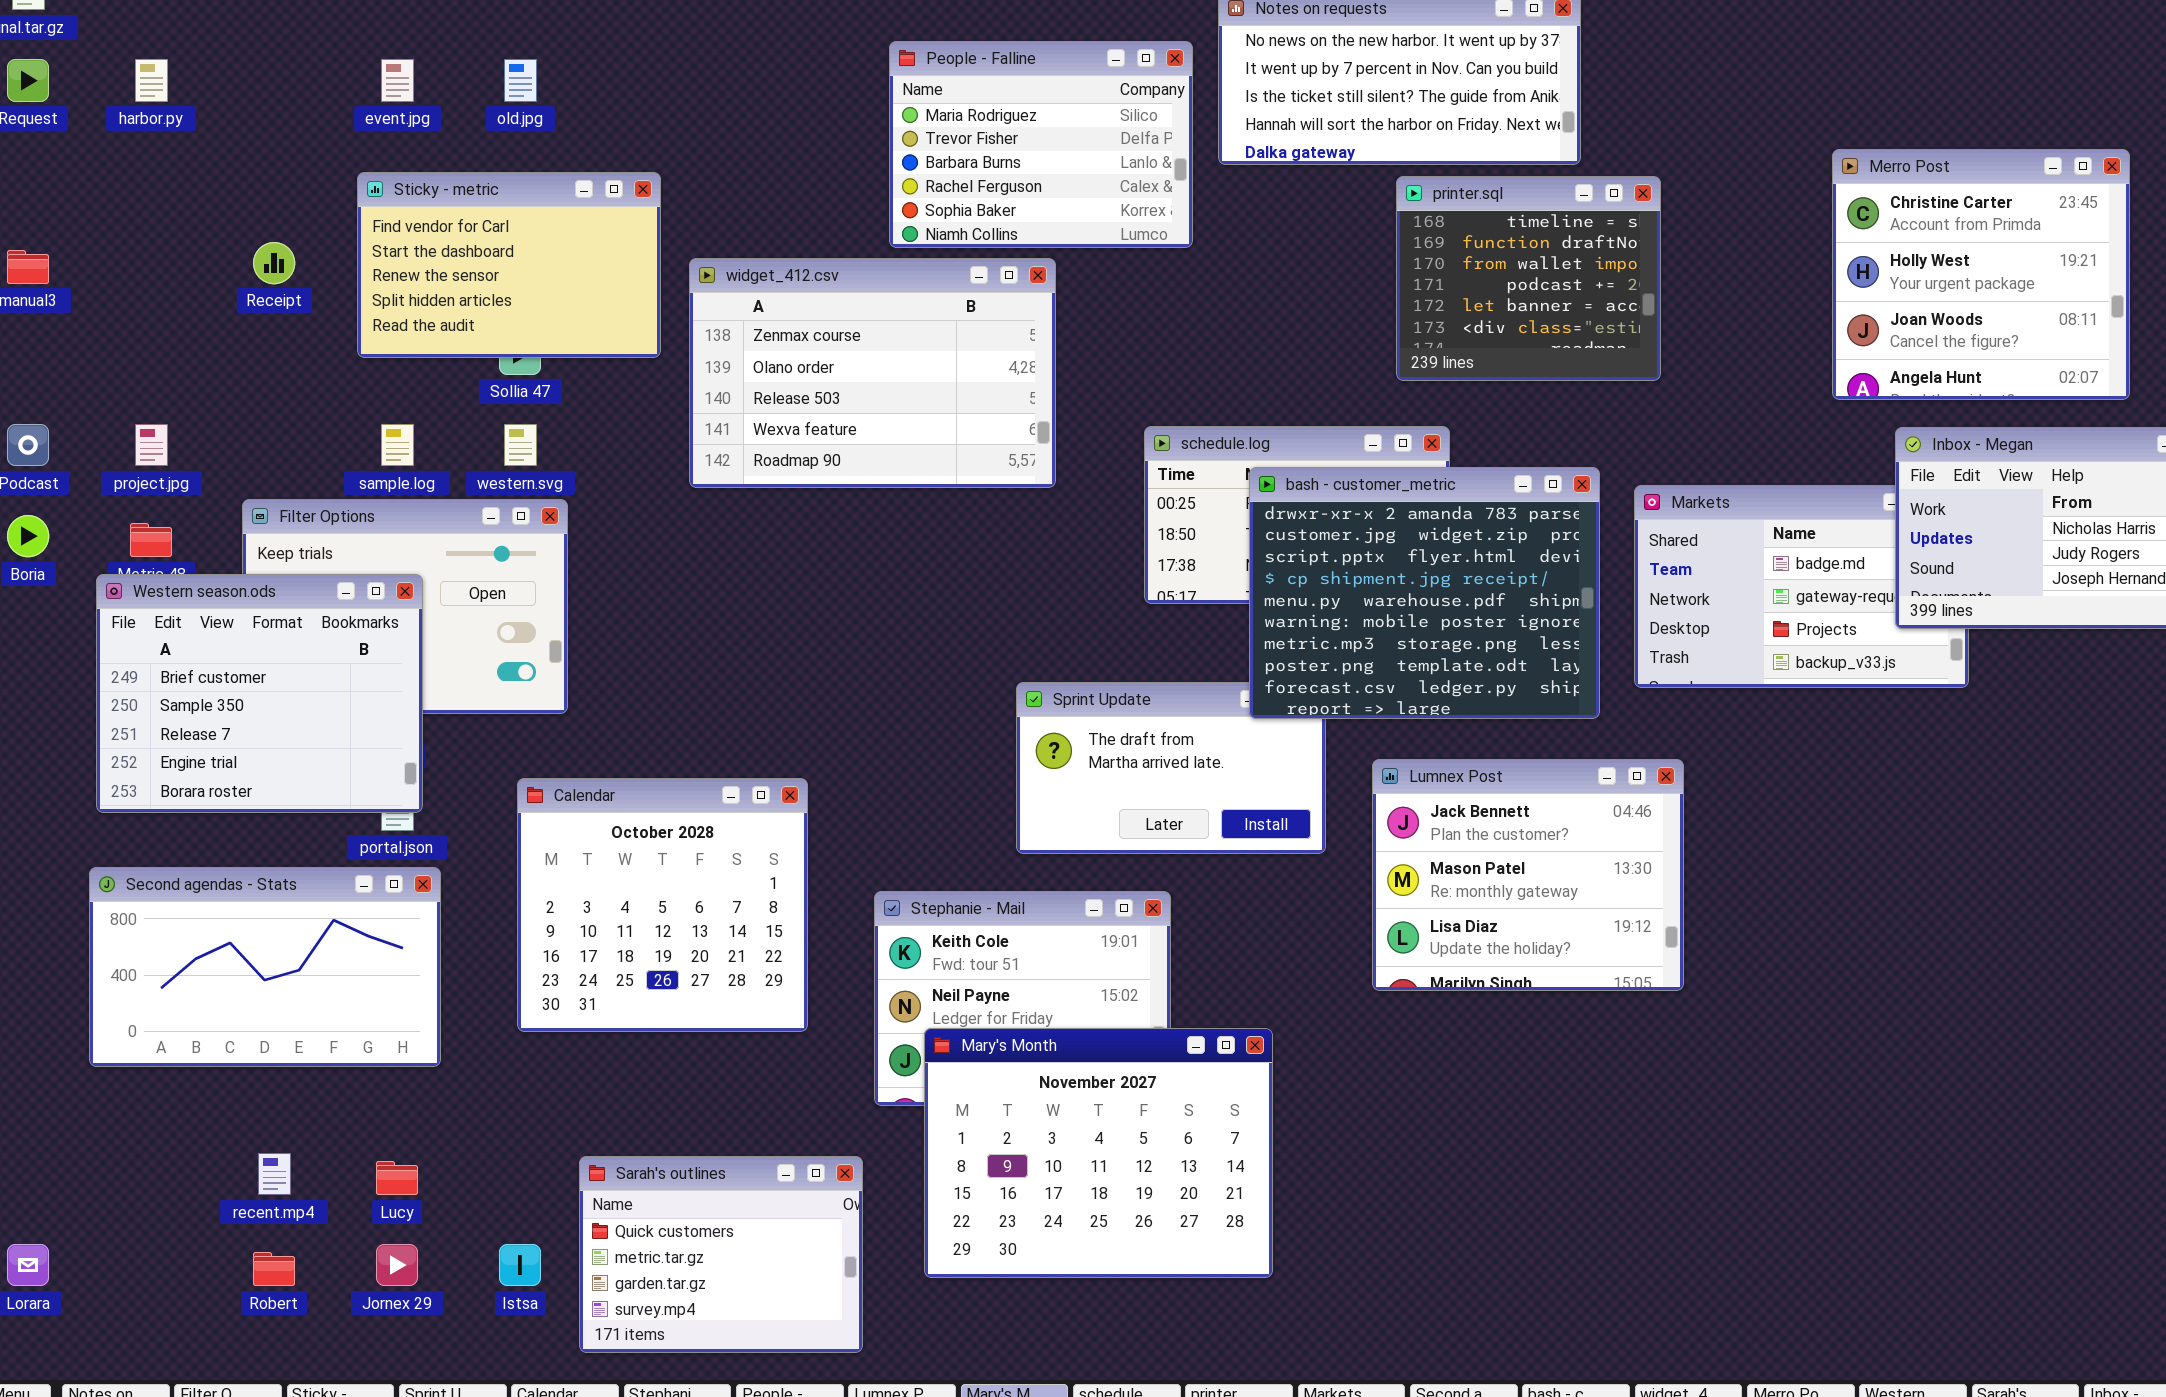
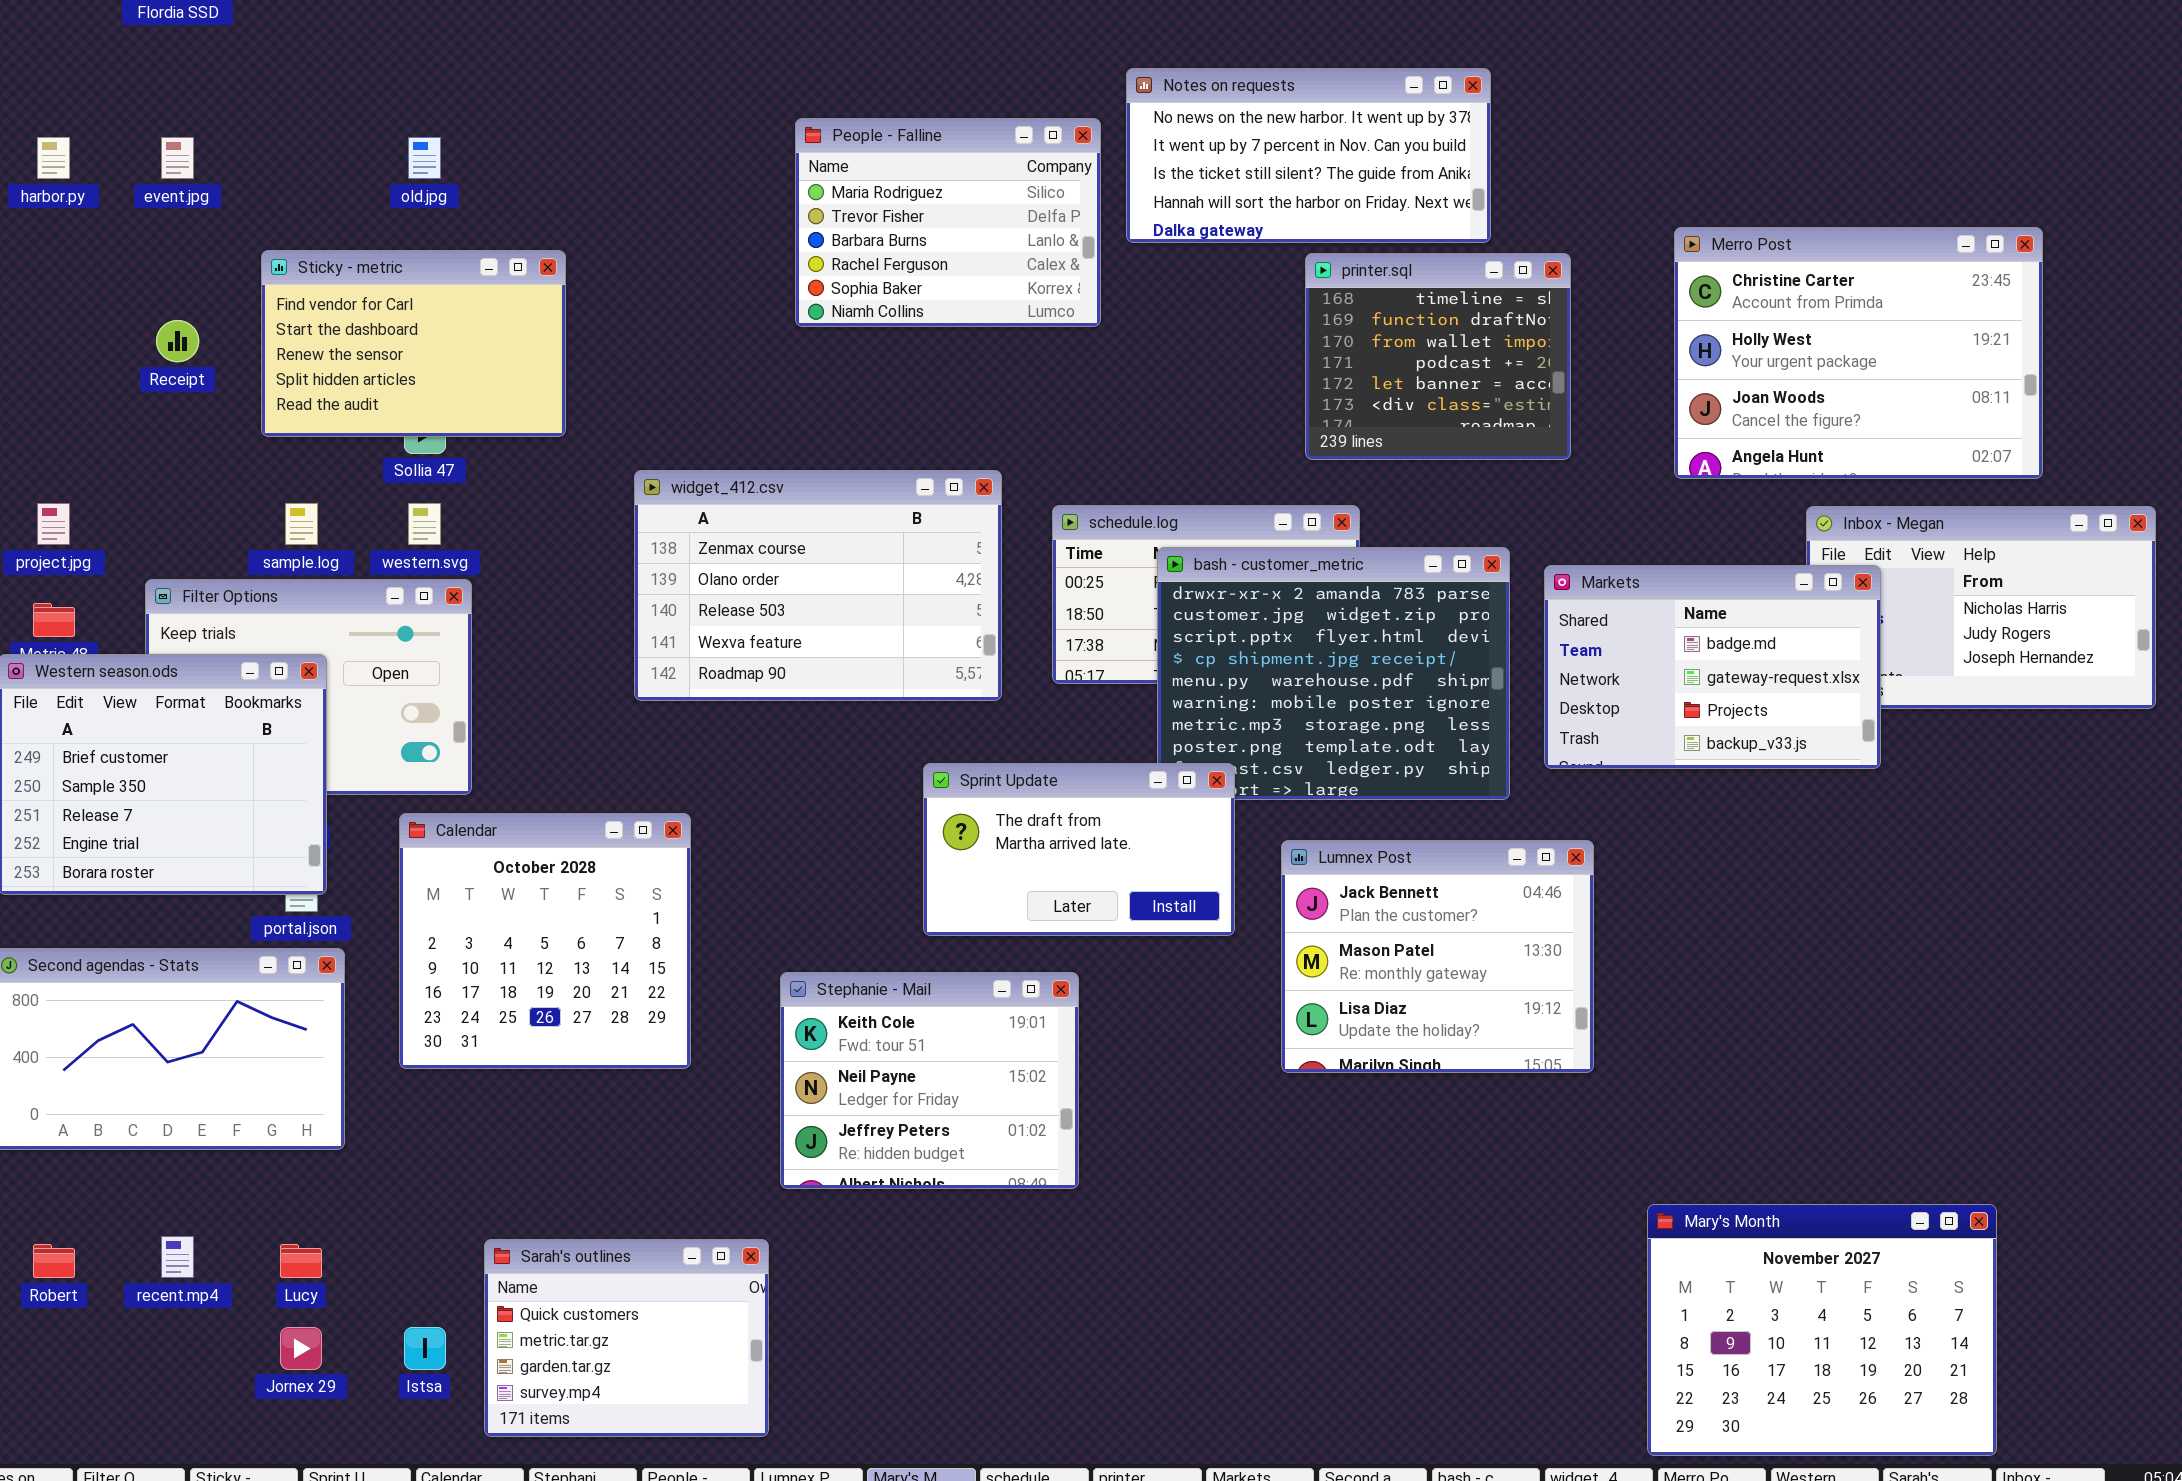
event.jpg: [381,59,414,102] -> [161,137,194,179], moved
Merro Post: [1832,149,2130,400] -> [1674,227,2043,479], resized
widget_412.csv: [689,258,1056,488] -> [634,470,1002,701], moved
Markets: [1634,485,1969,688] -> [1544,565,1881,769], raised
Sprint Update: [1016,682,1326,854] -> [923,763,1235,936], raised
Calendar: [517,778,808,1032] -> [399,813,691,1069], moved
Mary's Month: [924,1028,1273,1278] -> [1647,1204,1997,1456], moved
Robert: [253,1252,295,1286] -> [33,1244,75,1278], moved

